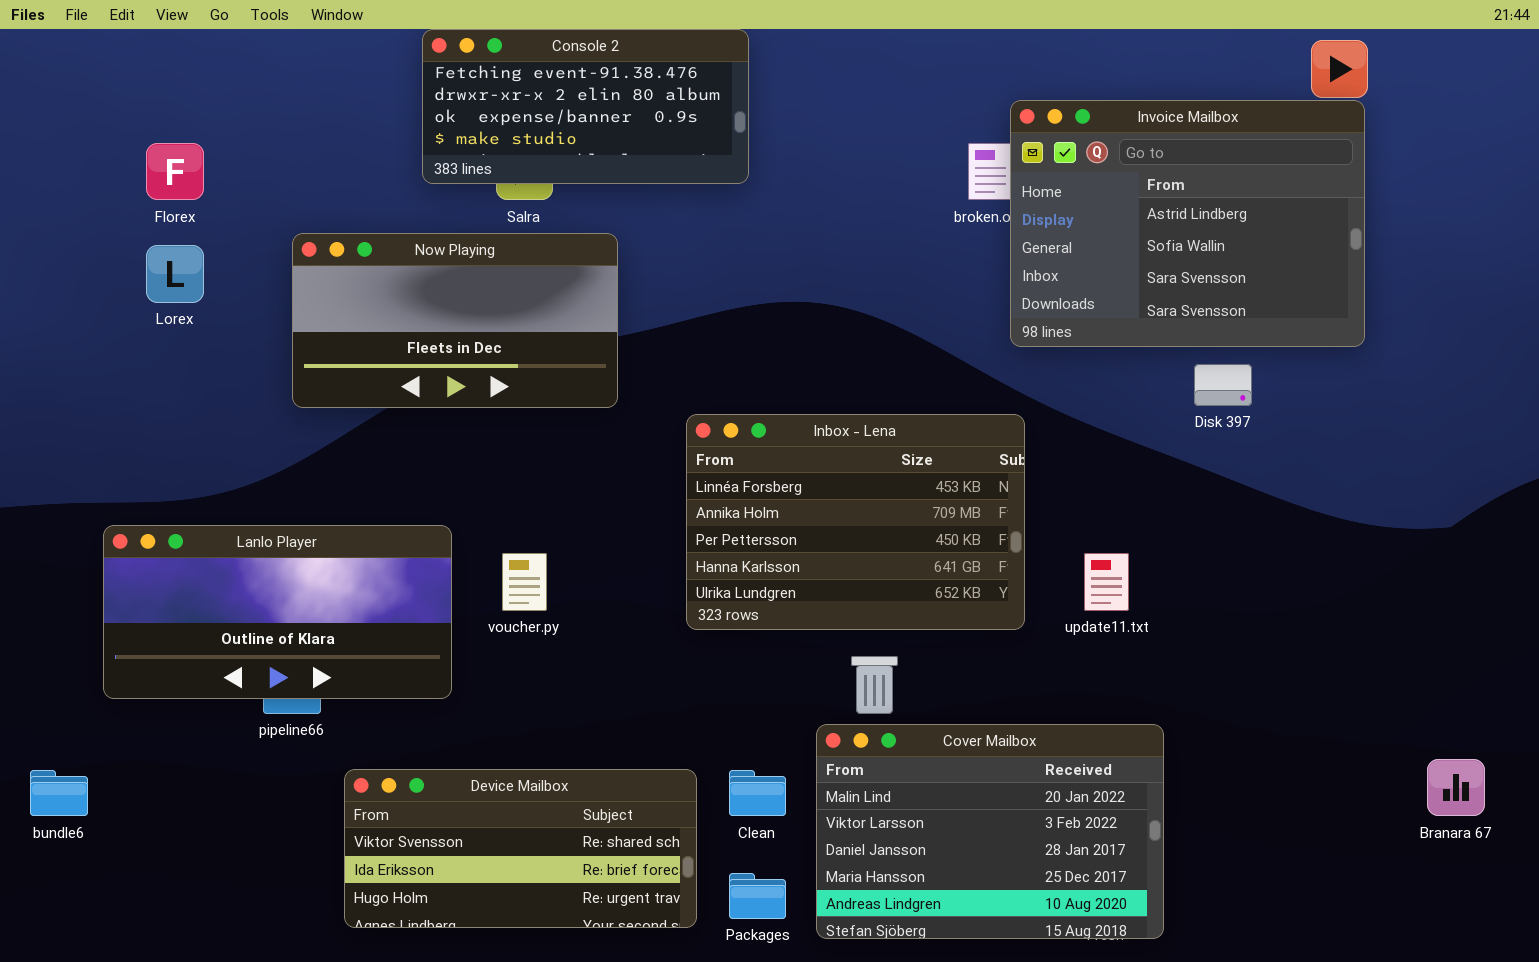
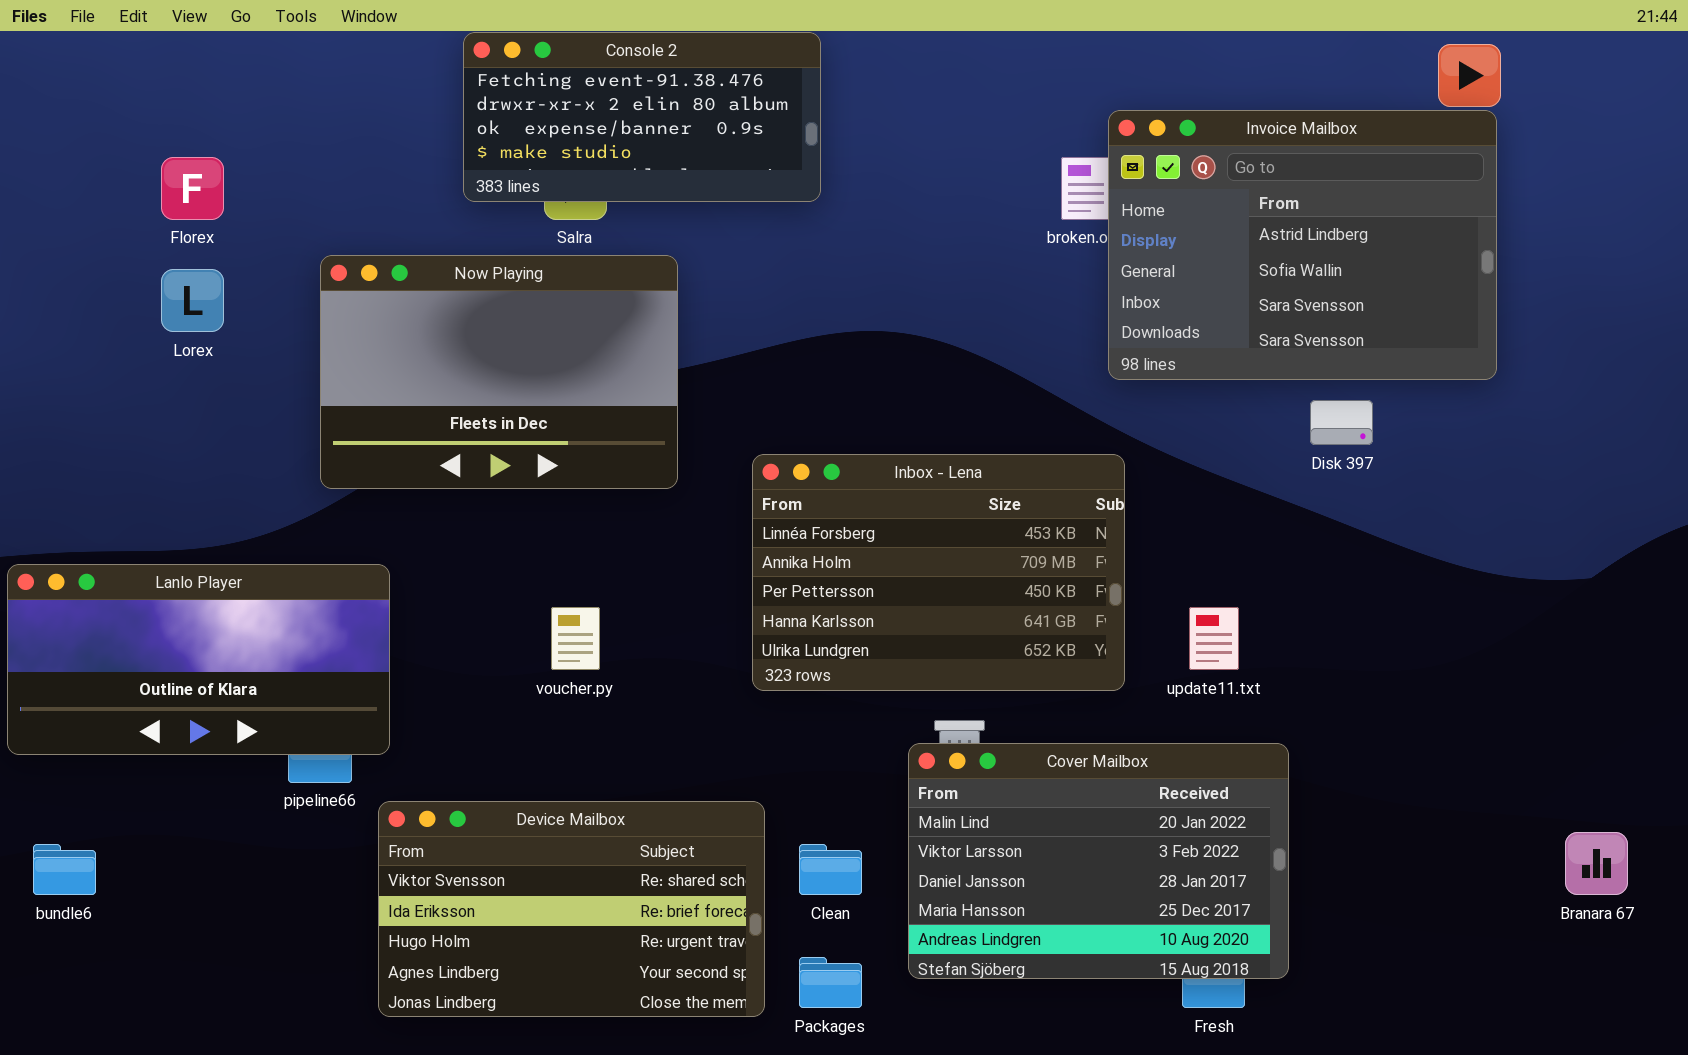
Now Playing: [292,233,618,408] -> [320,255,678,489], resized
Lanlo Player: [103,525,452,699] -> [7,564,390,755], moved
Cover Mailbox: [816,724,1164,939] -> [908,743,1289,979], moved
Device Mailbox: [344,769,697,928] -> [378,801,765,1017], resized

